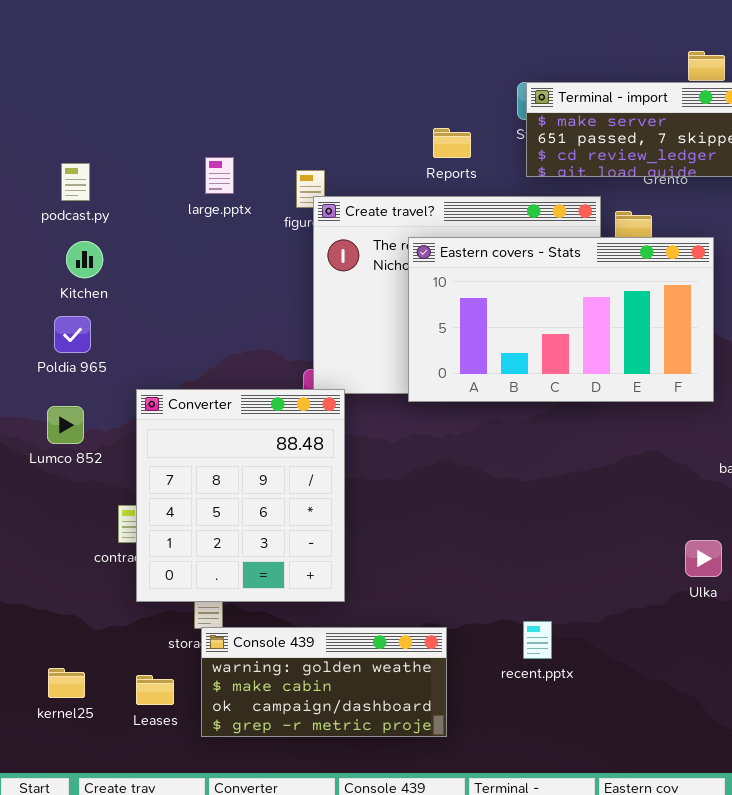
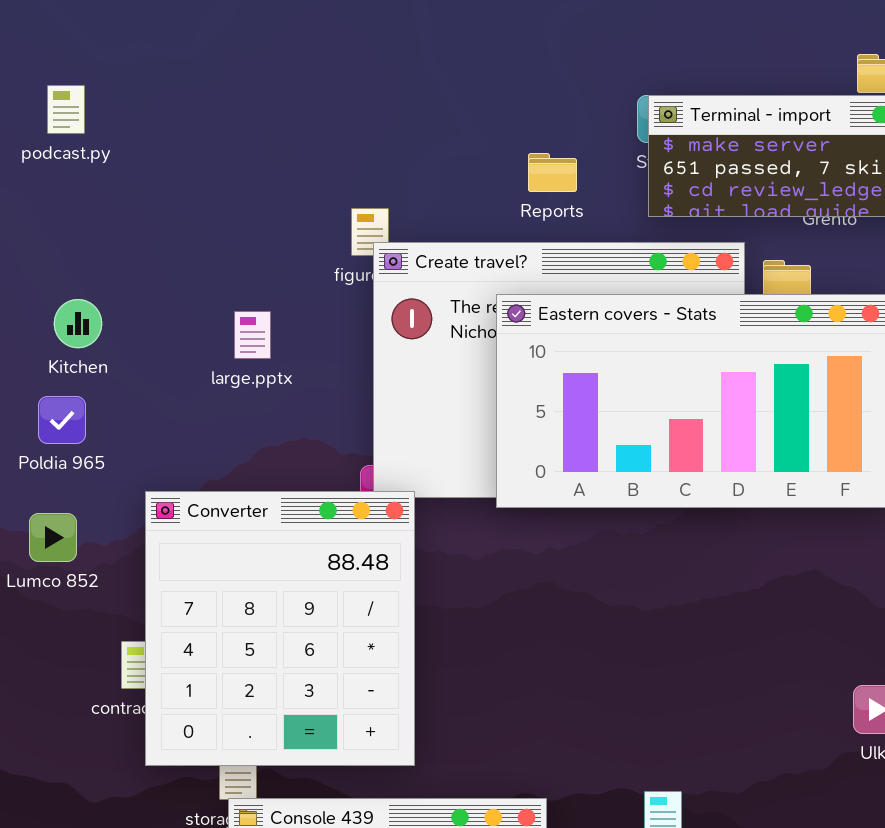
large.pptx: [205,157,234,194] -> [234,311,271,359], moved
podcast.py: [61,163,90,201] -> [47,85,85,134], moved

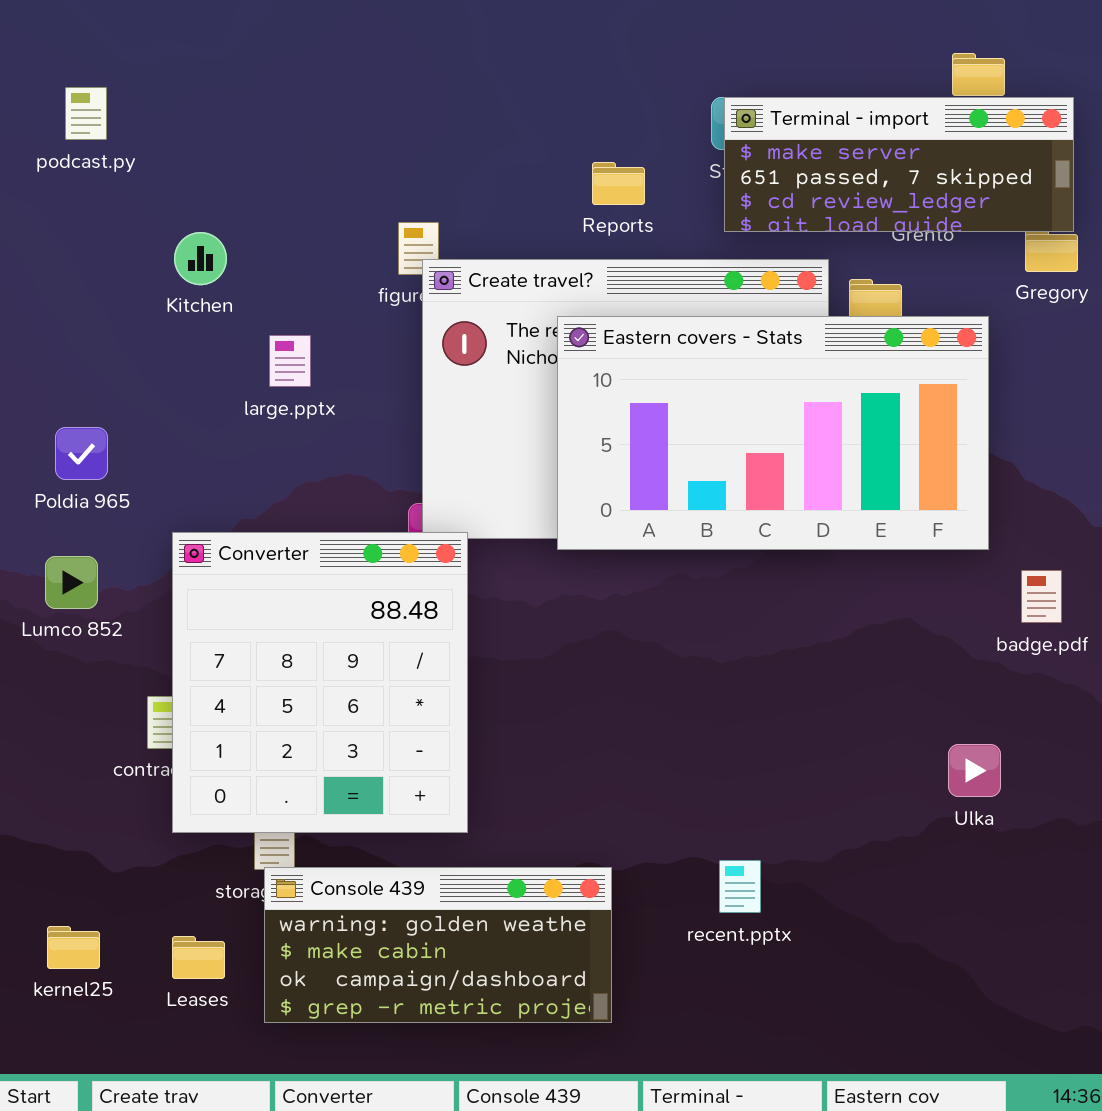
Kitchen: [54,299,102,348] -> [174,232,227,285], moved

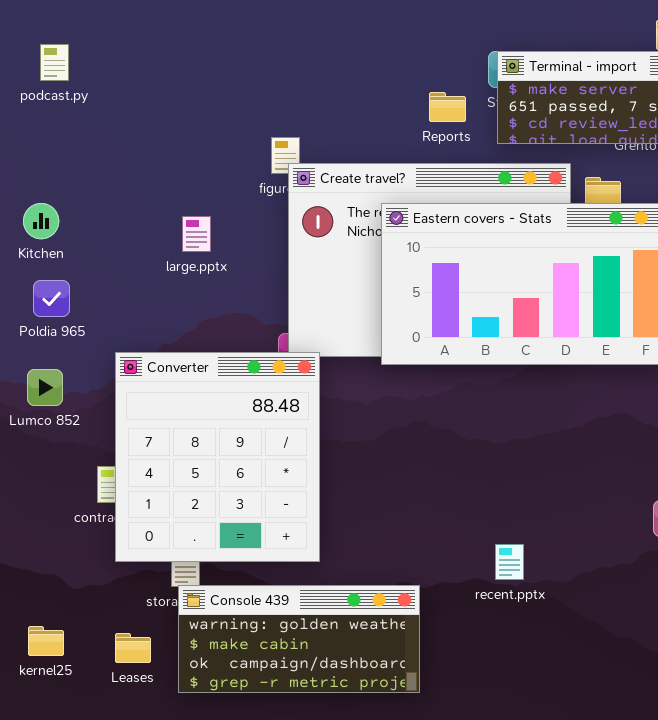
Reports: [592,162,645,205] -> [429,92,466,122], moved
Kitchen: [174,232,227,285] -> [23,203,59,239], moved
recent.pptx: [719,860,761,913] -> [495,544,524,580], moved

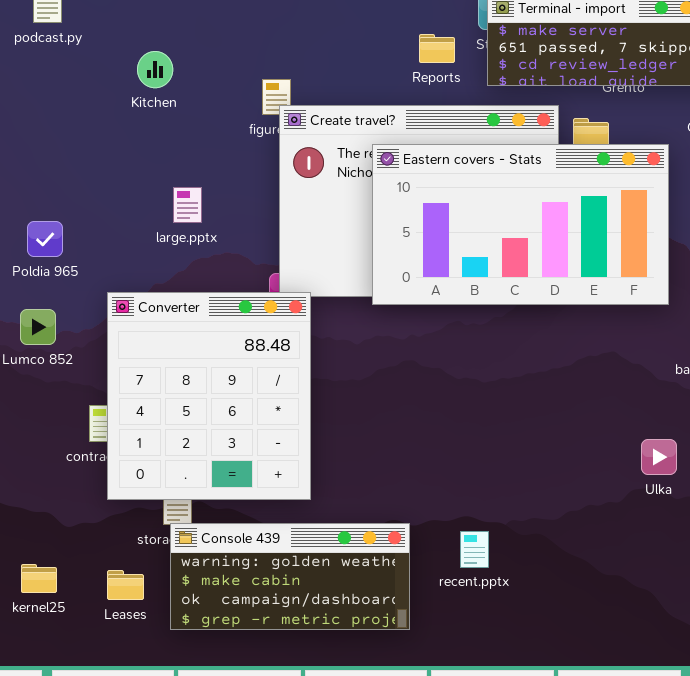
Kitchen: [23,203,59,239] -> [137,51,173,88], moved
large.pptx: [182,216,211,252] -> [173,187,202,223], moved
recent.pptx: [495,544,524,580] -> [460,531,489,568], moved

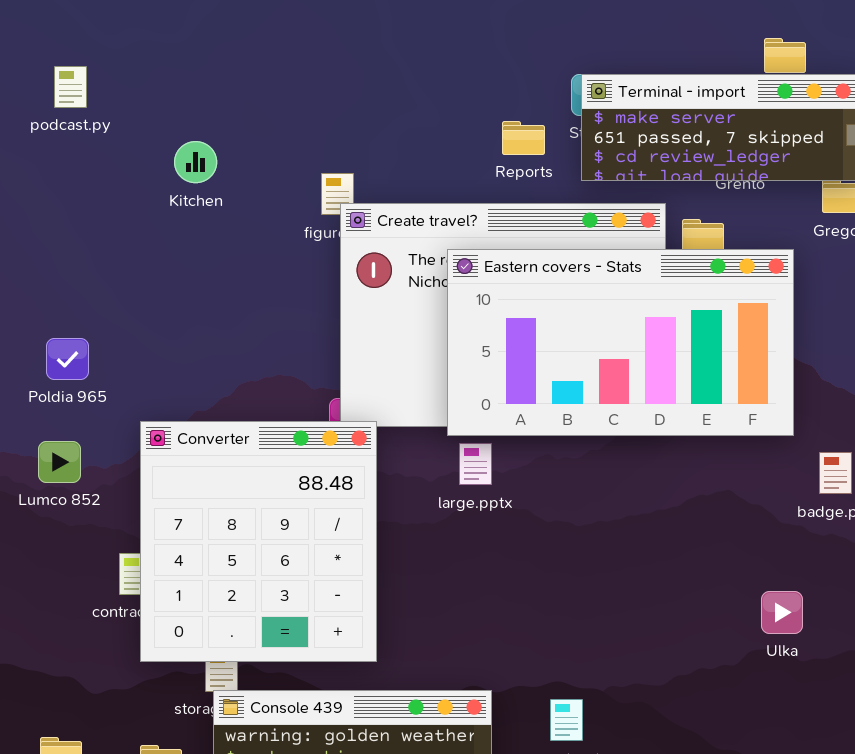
large.pptx: [173,187,202,223] -> [459,443,492,485], moved

